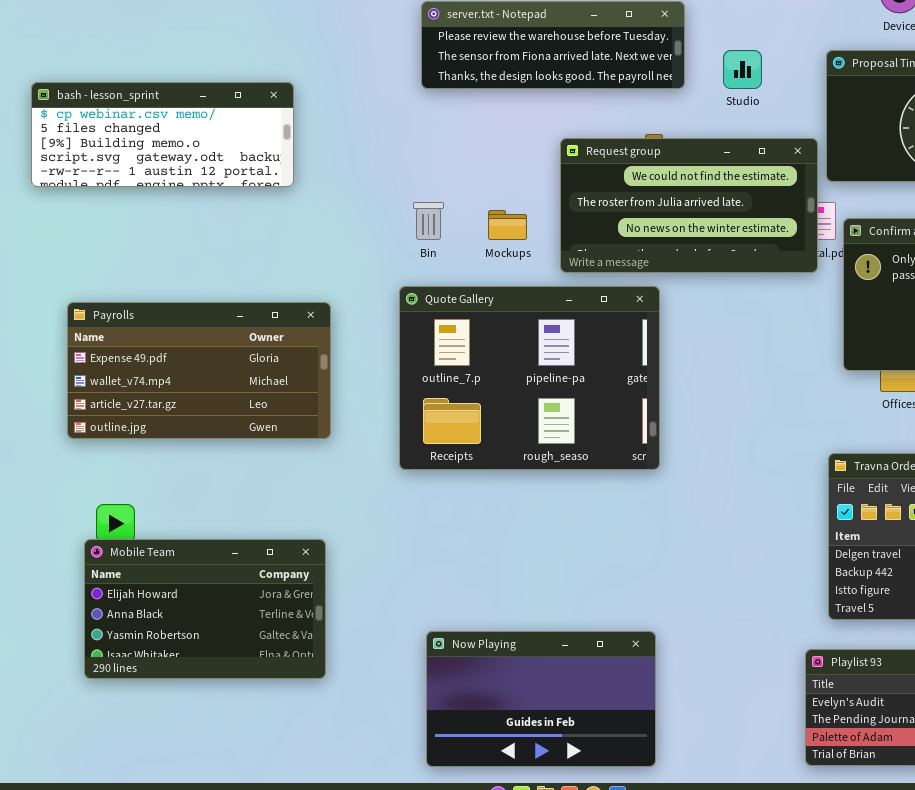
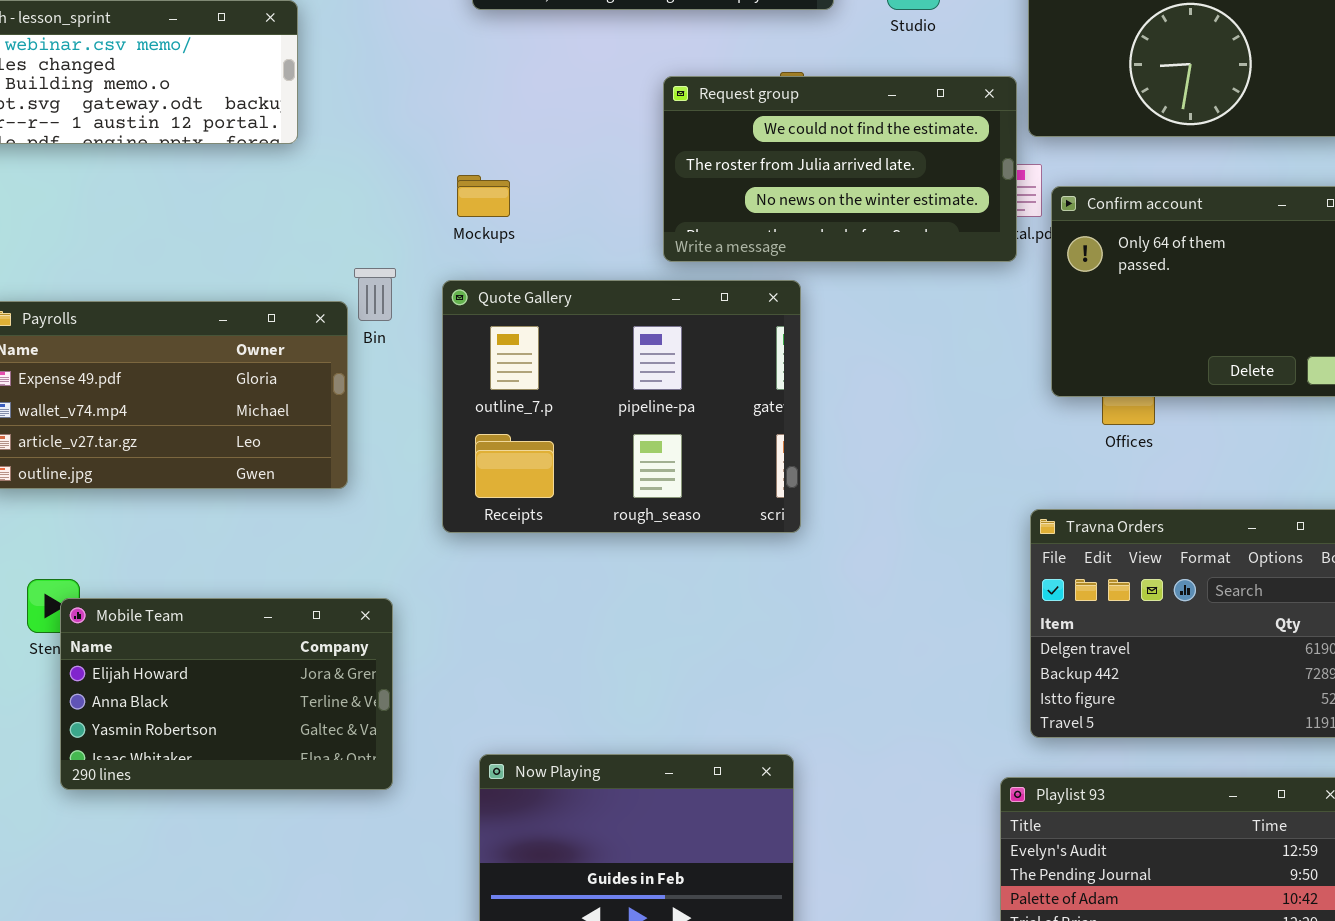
Bin: [413,202,444,240] -> [354,268,396,321], moved
Mockups: [488,210,527,240] -> [457,175,510,217], moved
Mobile Team: [84,539,326,679] -> [60,598,393,790], moved

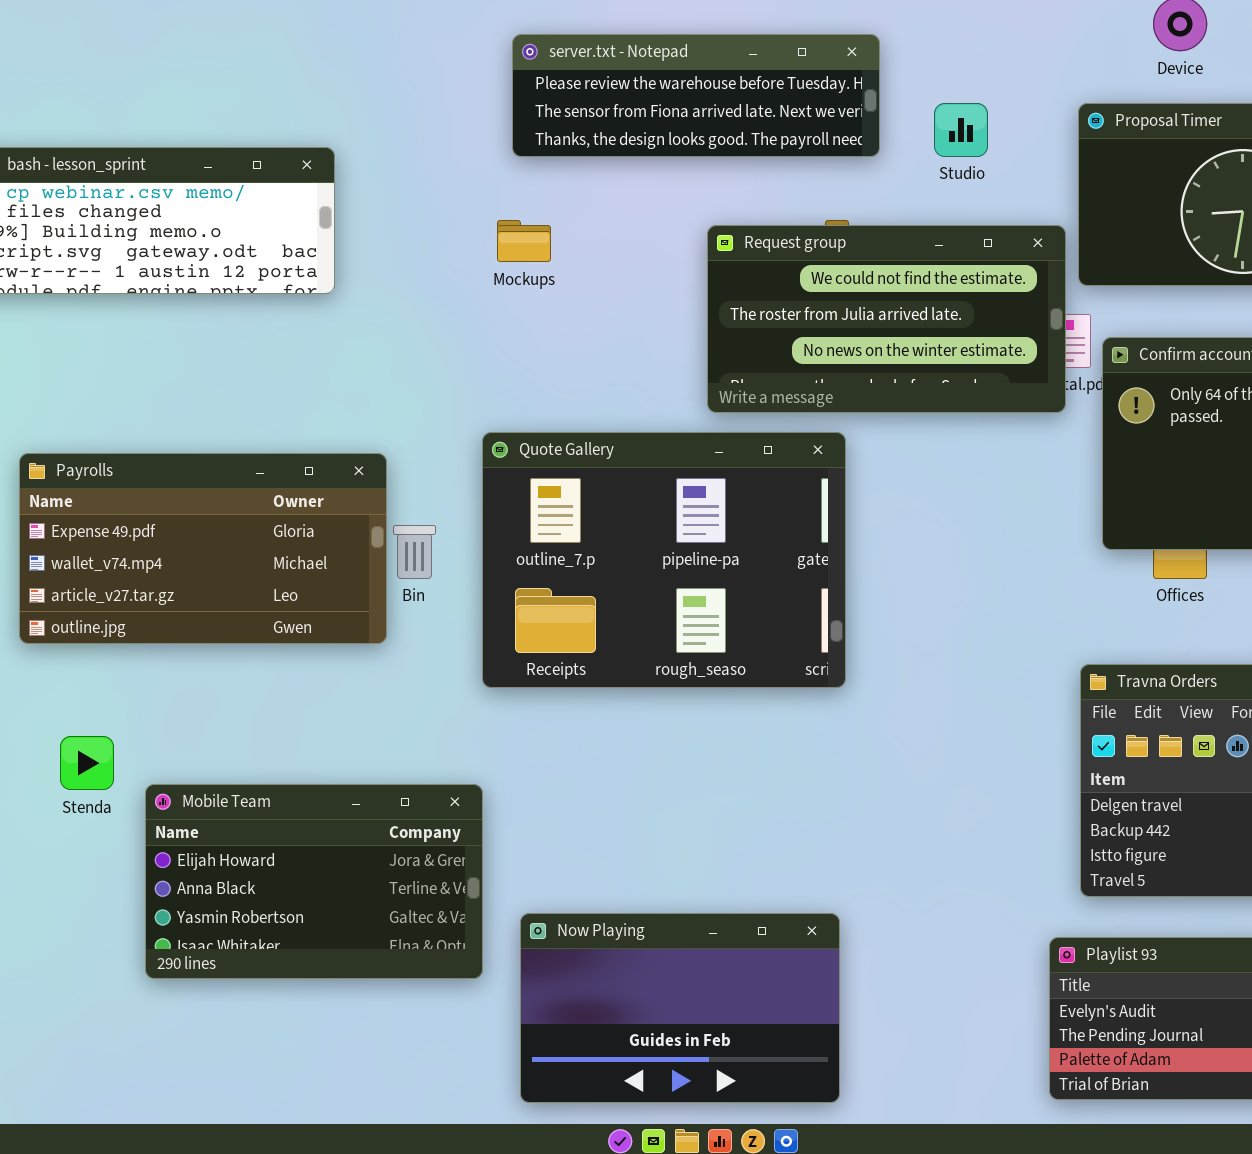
Mockups: [457,175,510,217] -> [497,220,551,262], moved
Bin: [354,268,396,321] -> [393,525,436,579], moved
Mobile Team: [60,598,393,790] -> [145,784,483,979], moved

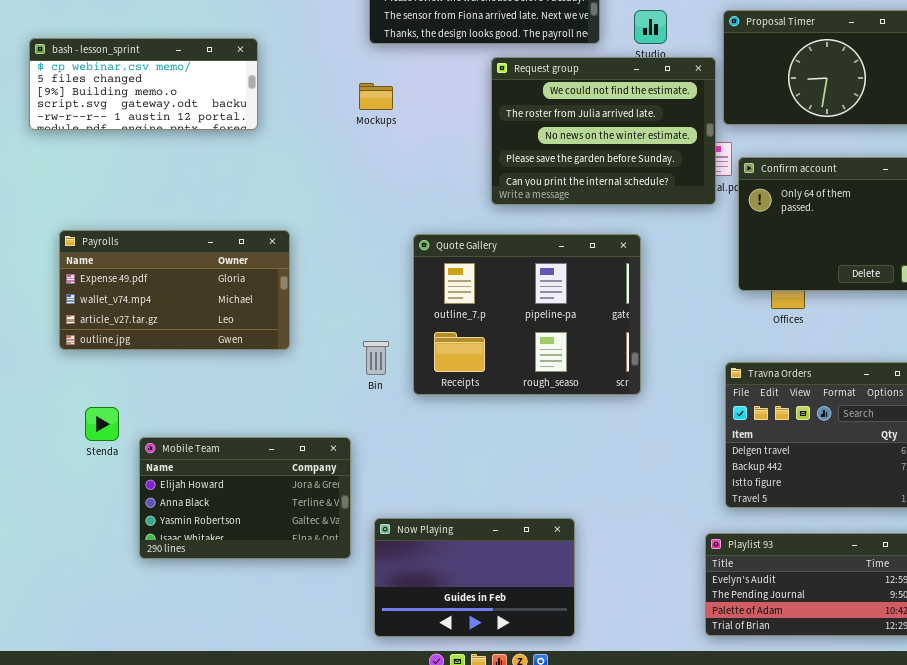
Request group: [707,225,1066,413] -> [491,57,716,205], resized
Quote Gallery: [482,432,846,688] -> [413,234,641,395], moved
Bin: [393,525,436,579] -> [363,341,389,375], moved

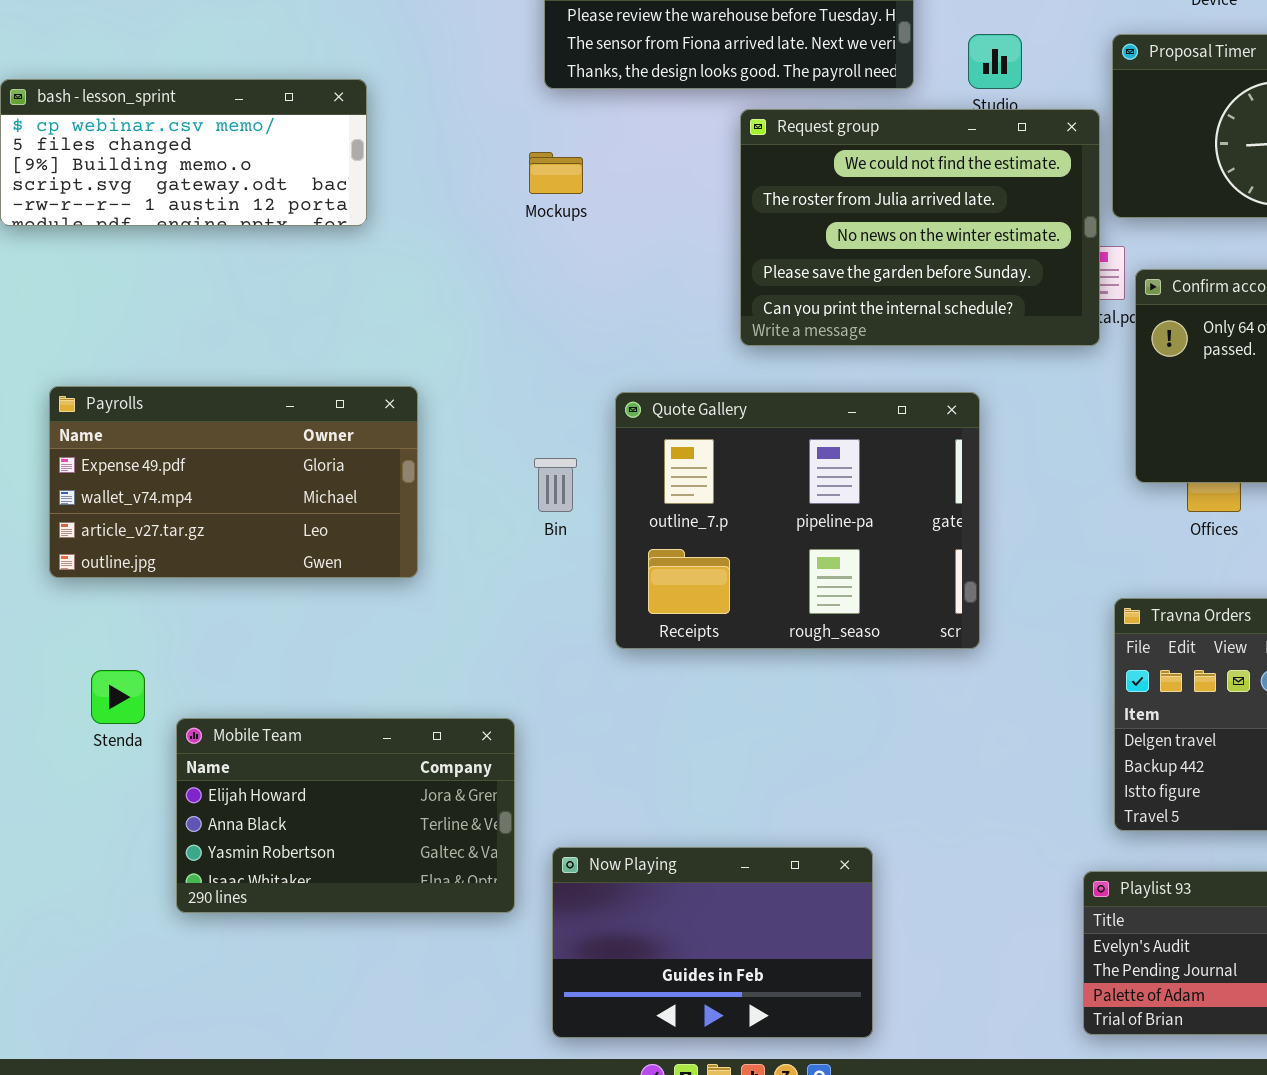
Bin: [363,341,389,375] -> [534,458,577,512], moved

